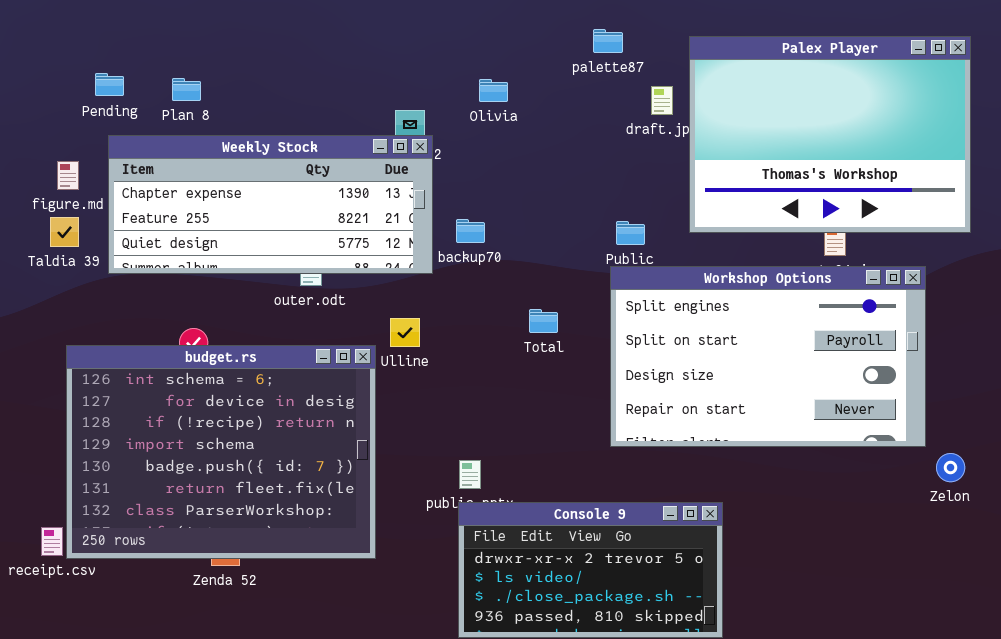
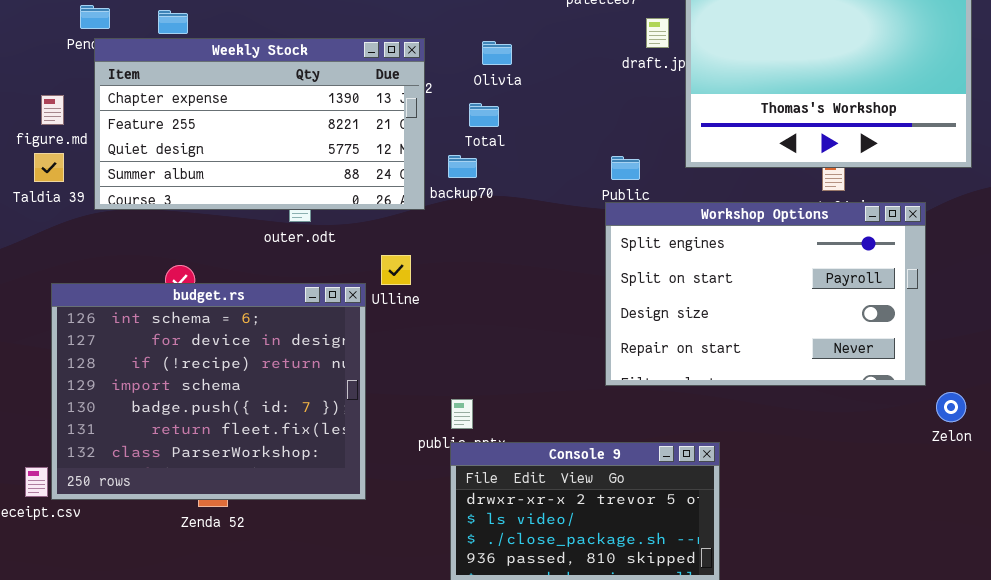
Olivia: [479,79,508,102] -> [482,41,512,65], moved
Weekly Stock: [108,135,433,274] -> [94,38,425,210], resized
Total: [529,309,558,333] -> [469,103,499,127], moved

